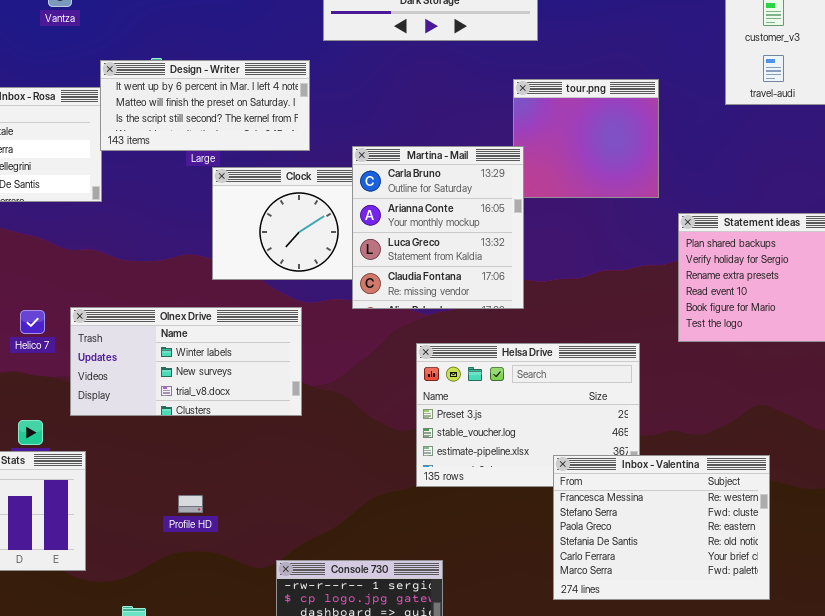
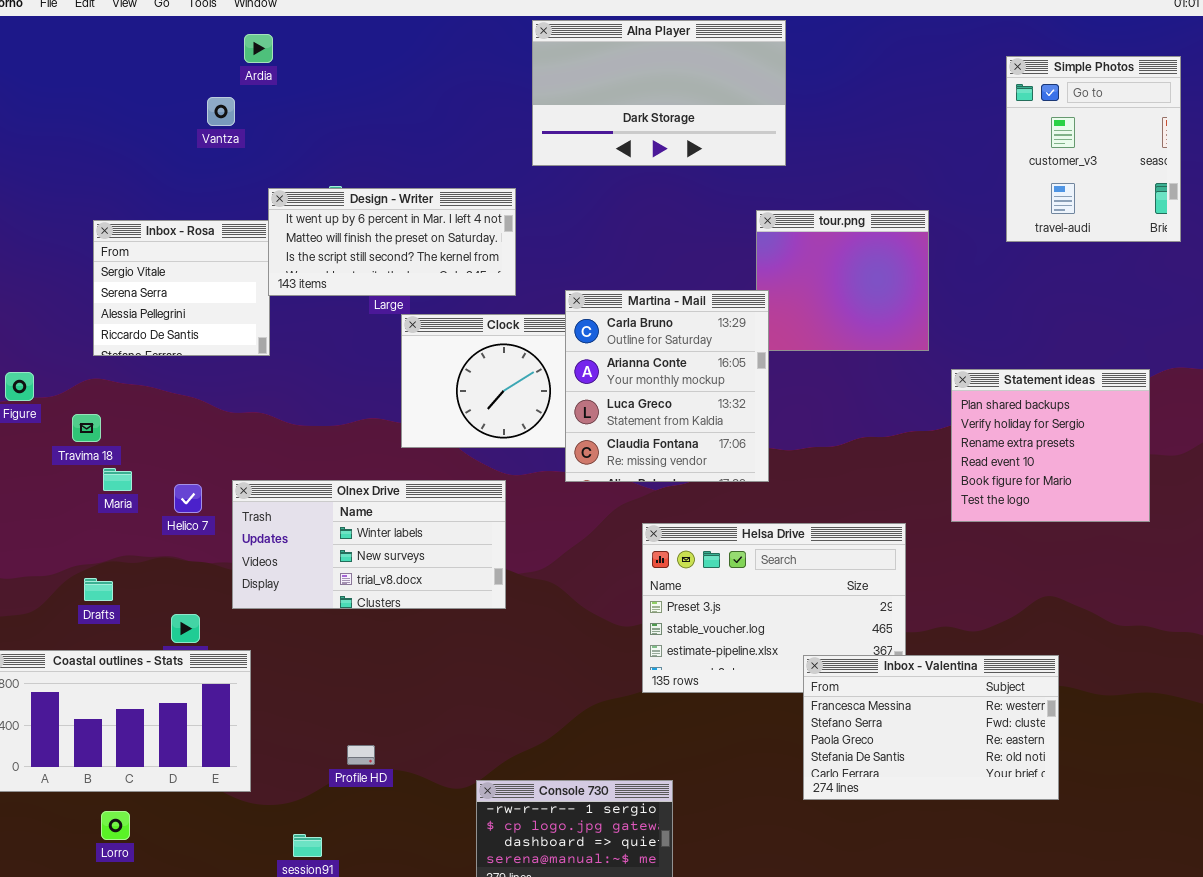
Inbox - Valentina: [553,455,770,600] -> [803,655,1059,800], resized
Profile HD: [178,495,203,513] -> [347,745,375,765], moved

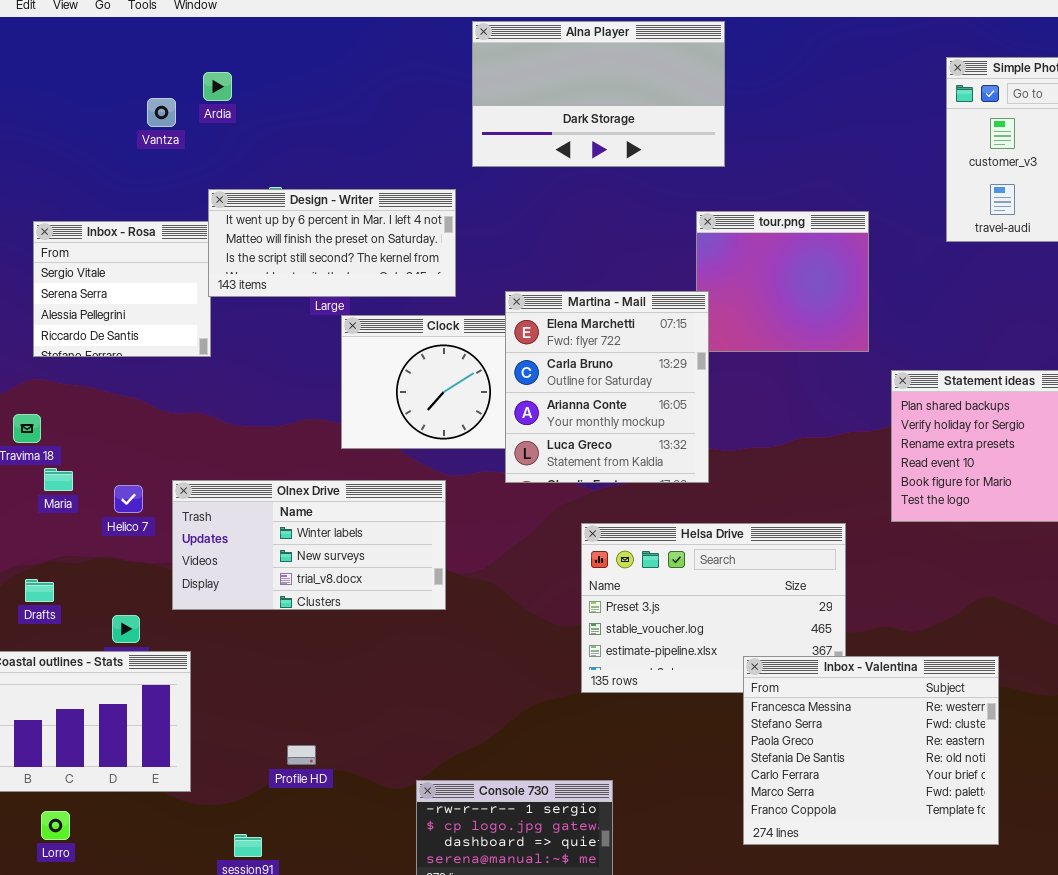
Ardia: [244,34,273,63] -> [203,72,232,101], moved
Martina - Mail: [565,290,769,482] -> [505,291,709,483], scrolled up 1 row
Inbox - Valentina: [803,655,1059,800] -> [743,656,999,845], resized

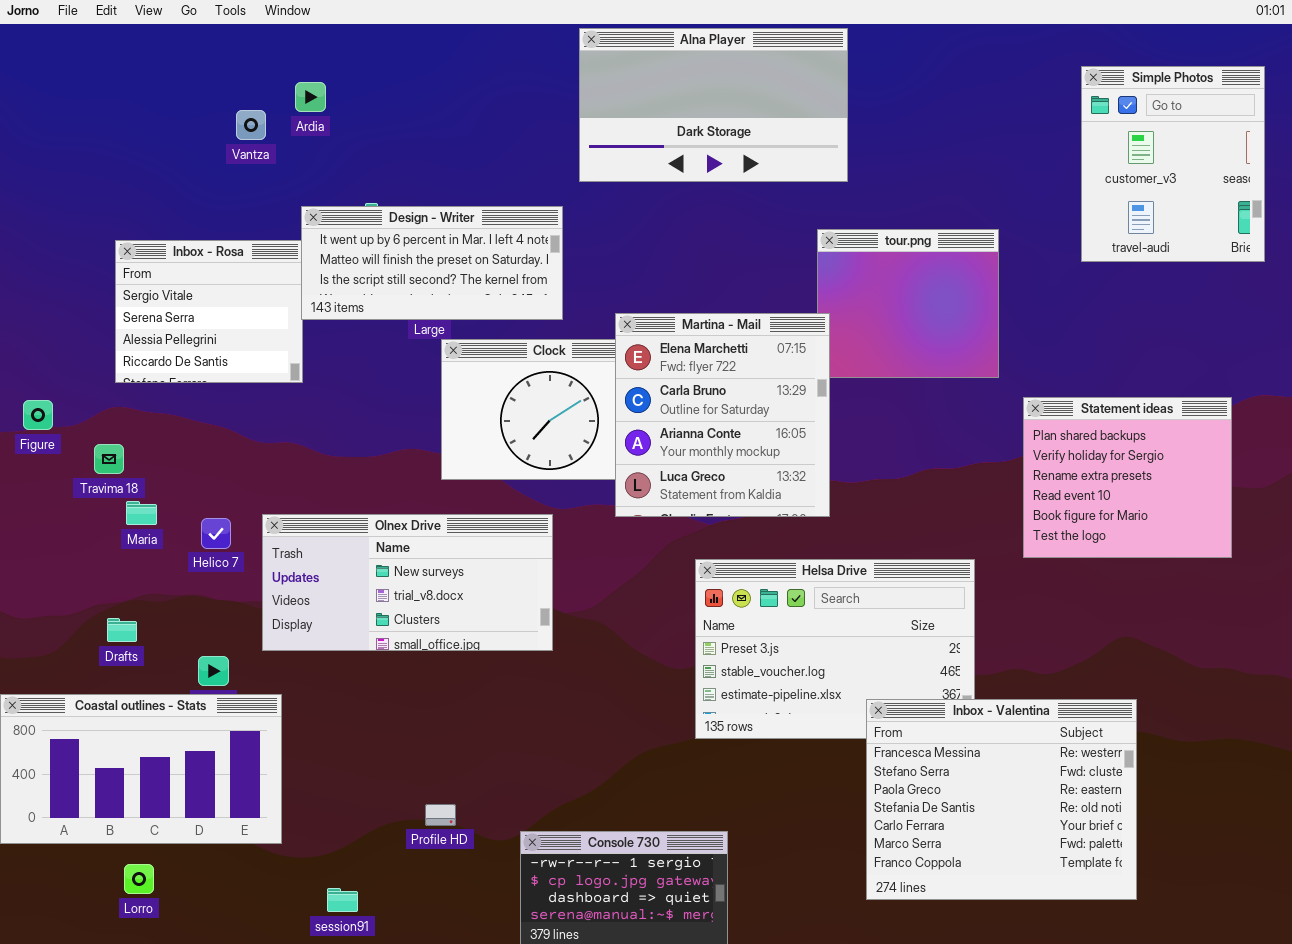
Olnex Drive: [172,480,446,610] -> [262,514,553,651], scrolled down 1 row
Profile HD: [287,745,316,765] -> [425,804,456,826], moved

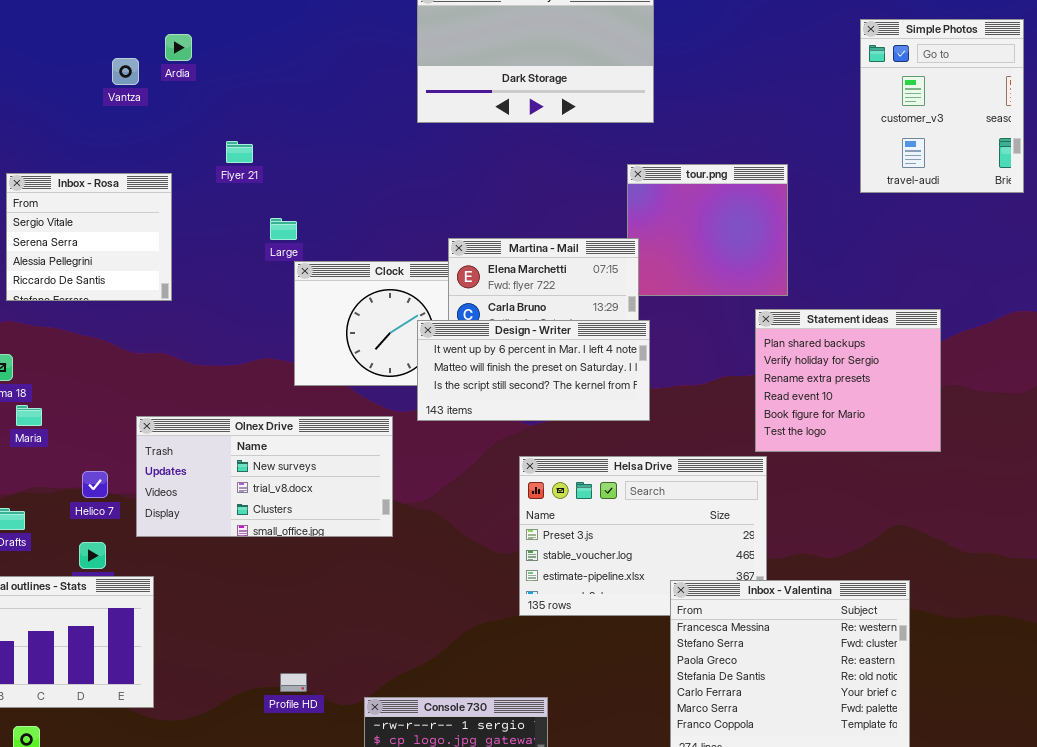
Design - Writer: [301,206,563,320] -> [417,320,650,421], moved
Statement ideas: [1023,397,1232,558] -> [755,309,941,452], moved
Helico 7: [201,518,231,549] -> [82,471,108,498], moved

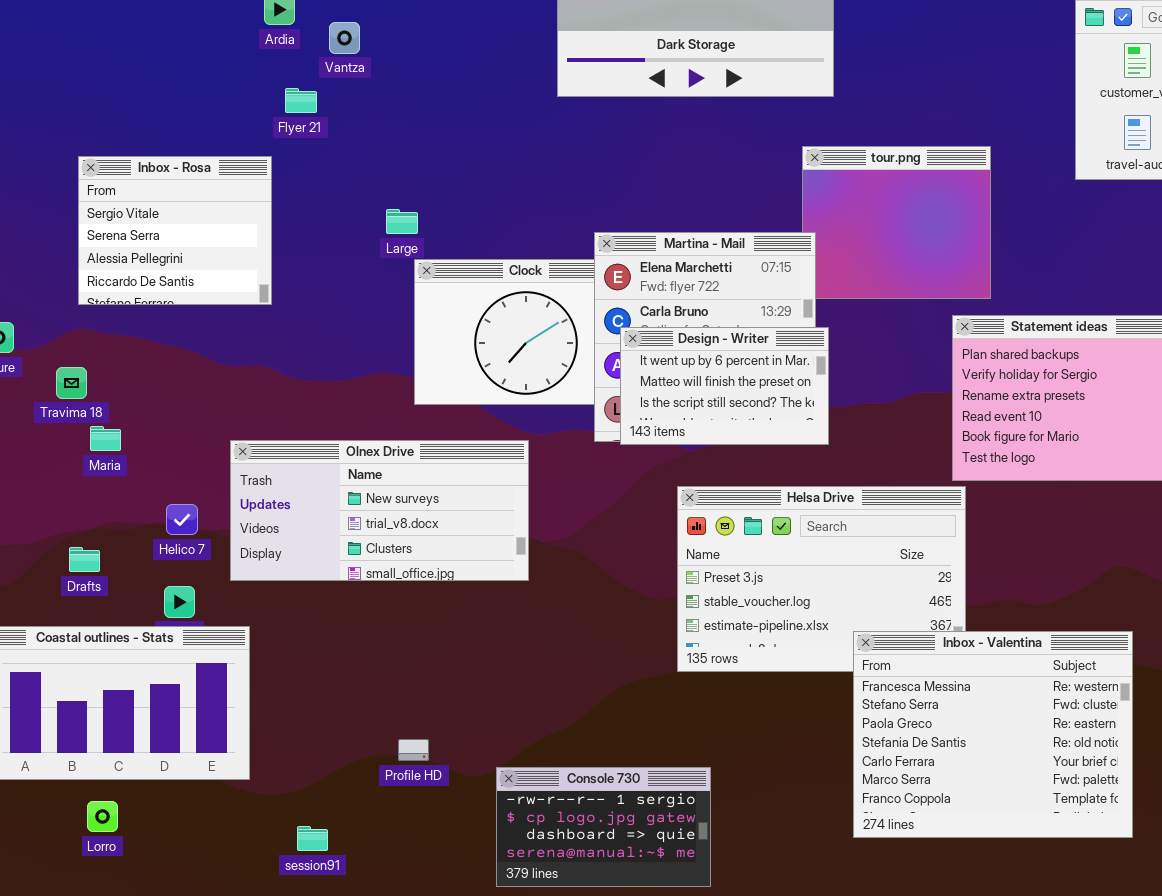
Vantza: [112,58,139,85] -> [329,22,360,54], moved
Flyer 21: [226,141,253,163] -> [285,88,317,113], moved
Design - Writer: [417,320,650,421] -> [620,327,829,445], resized

